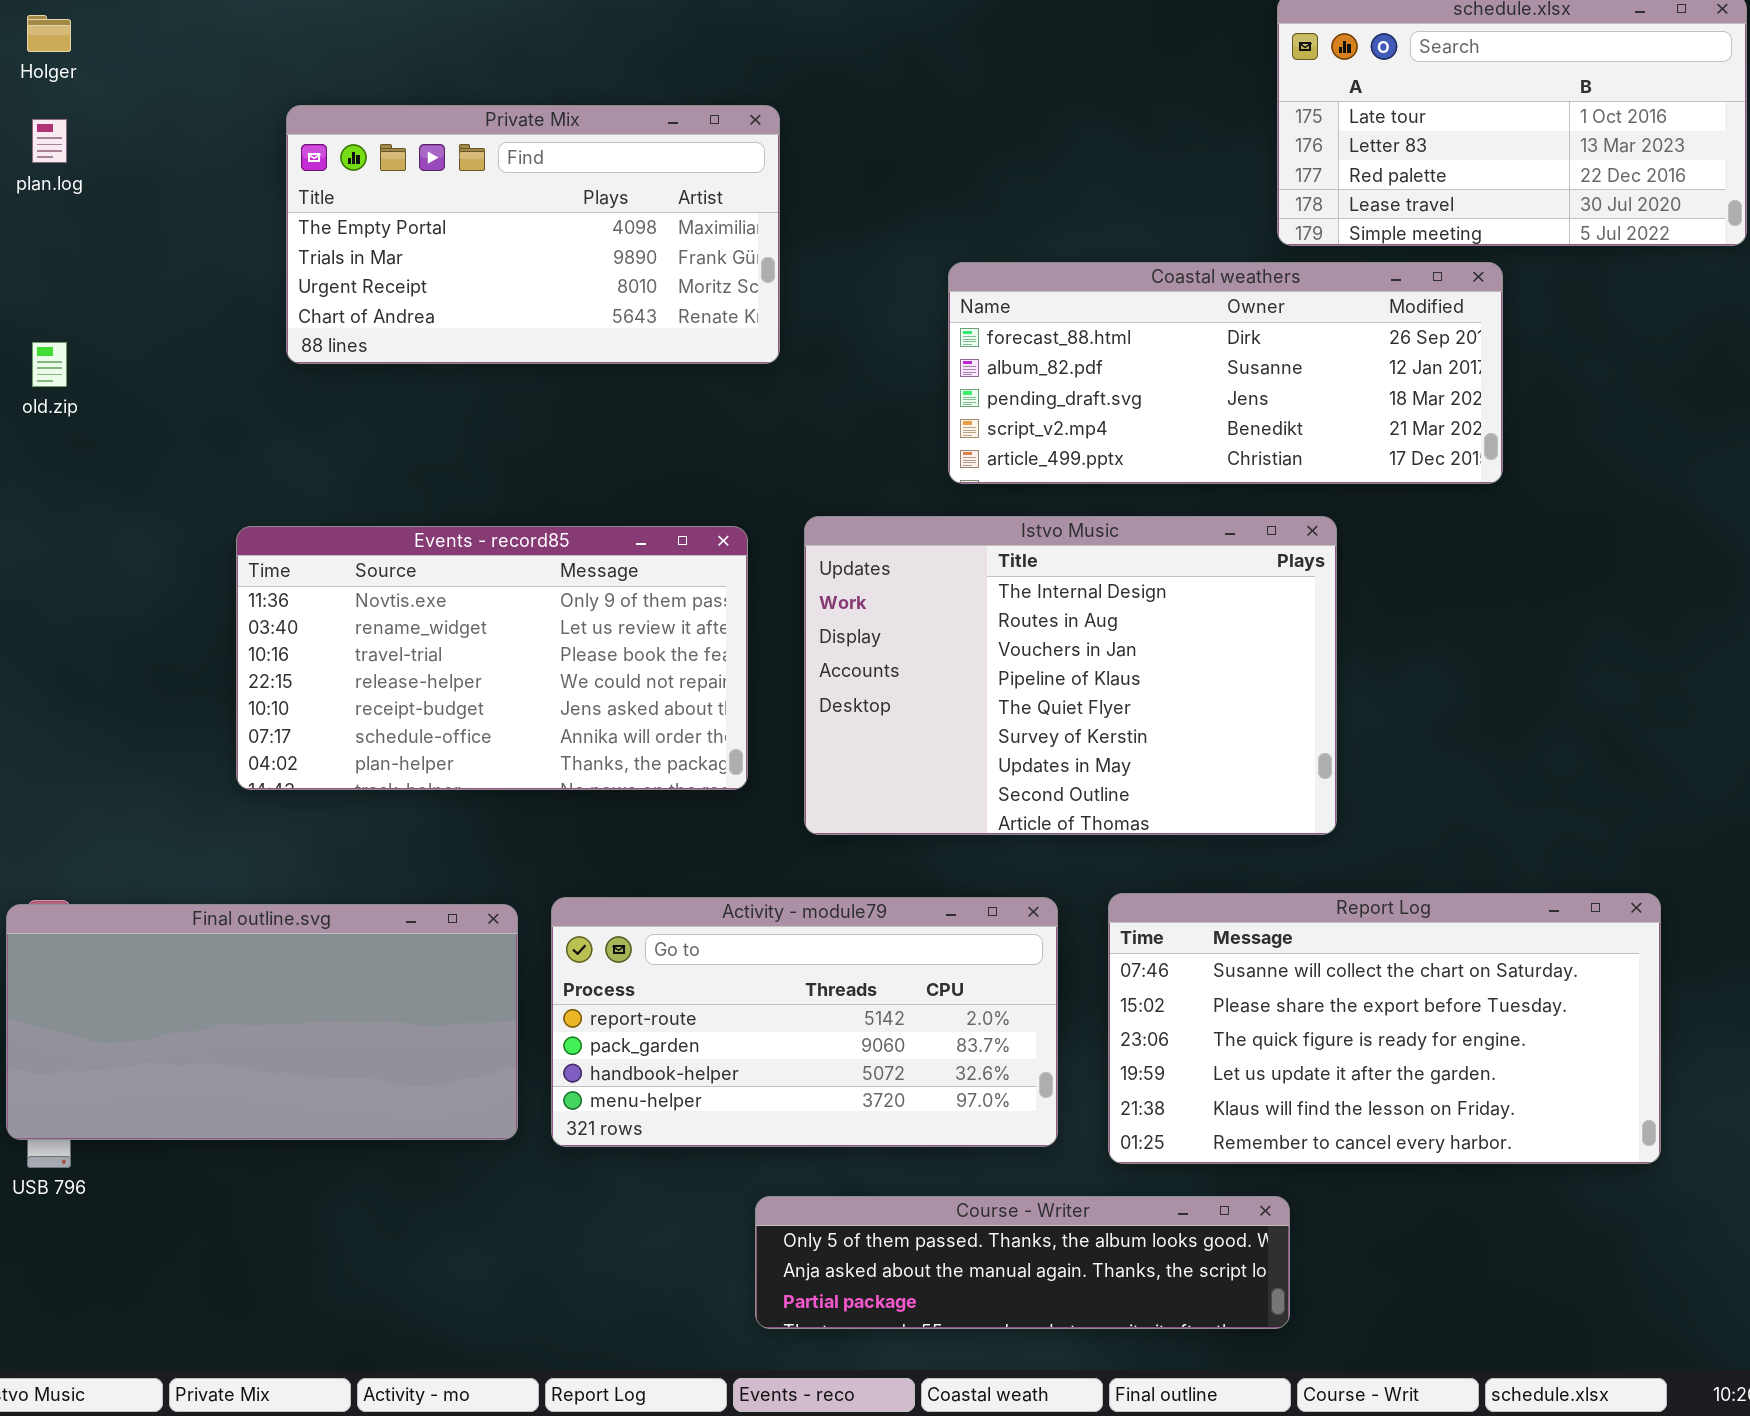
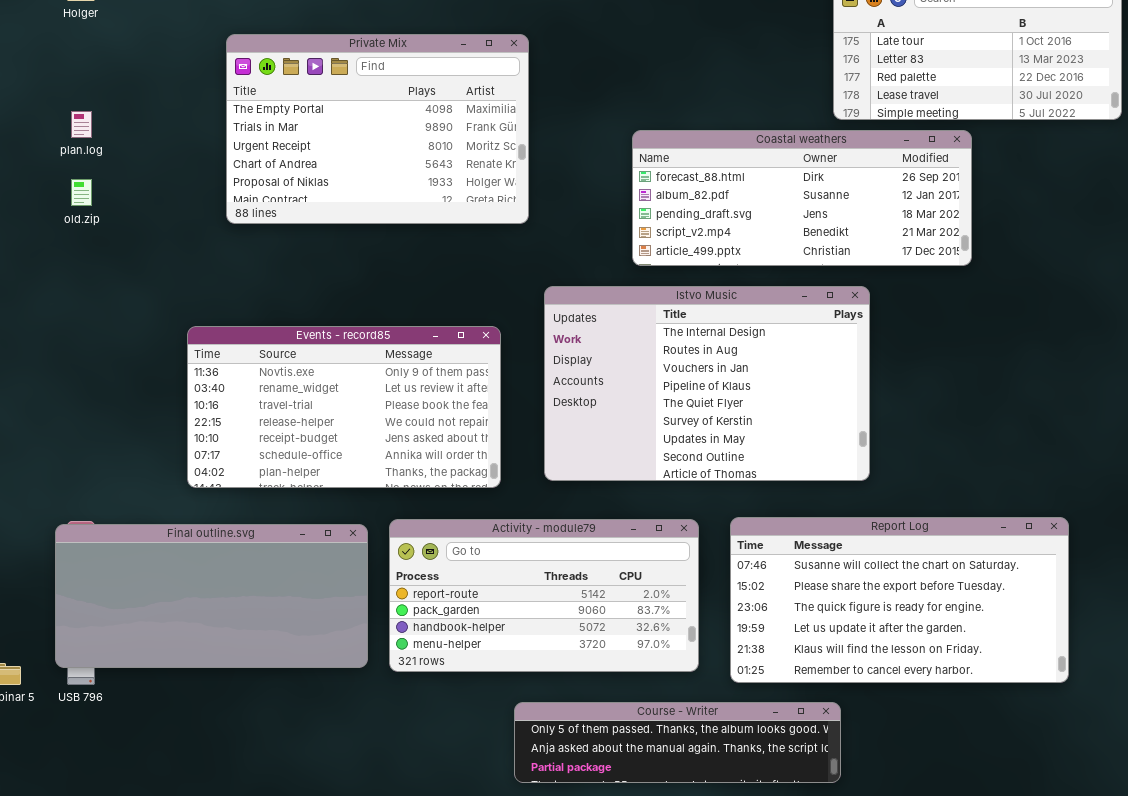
Private Mix: [286,105,780,364] -> [226,34,529,224], resized
plan.log: [32,119,67,163] -> [71,111,92,138], moved
Events - record85: [236,526,748,790] -> [187,326,501,488], moved

